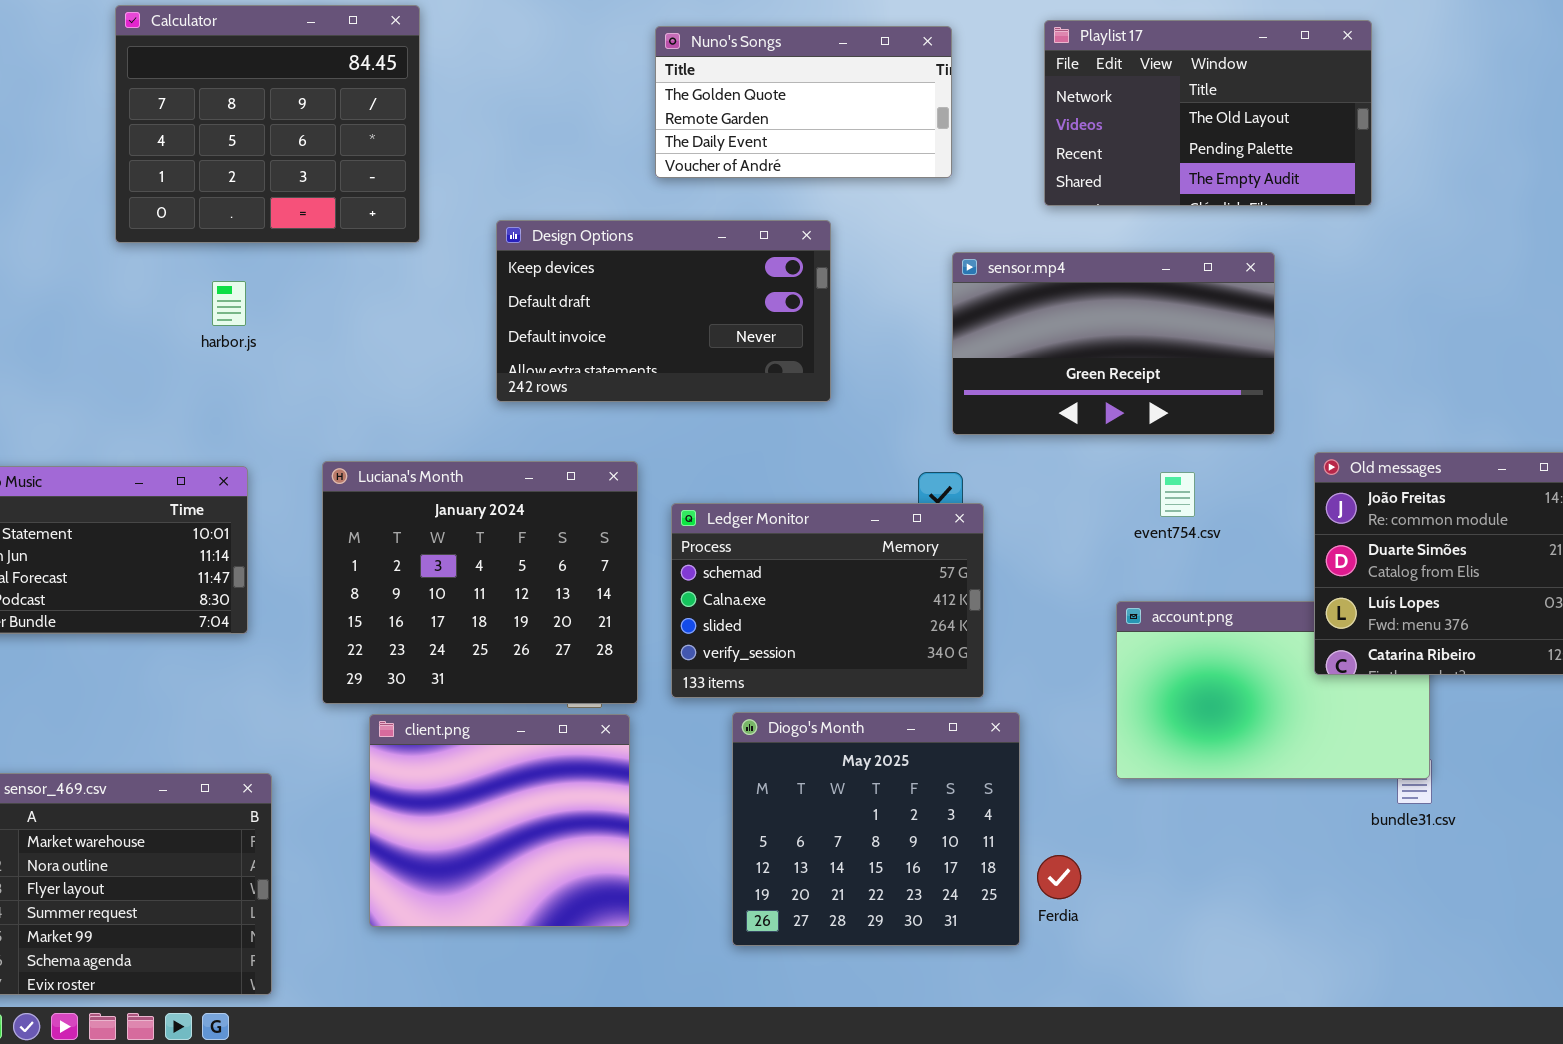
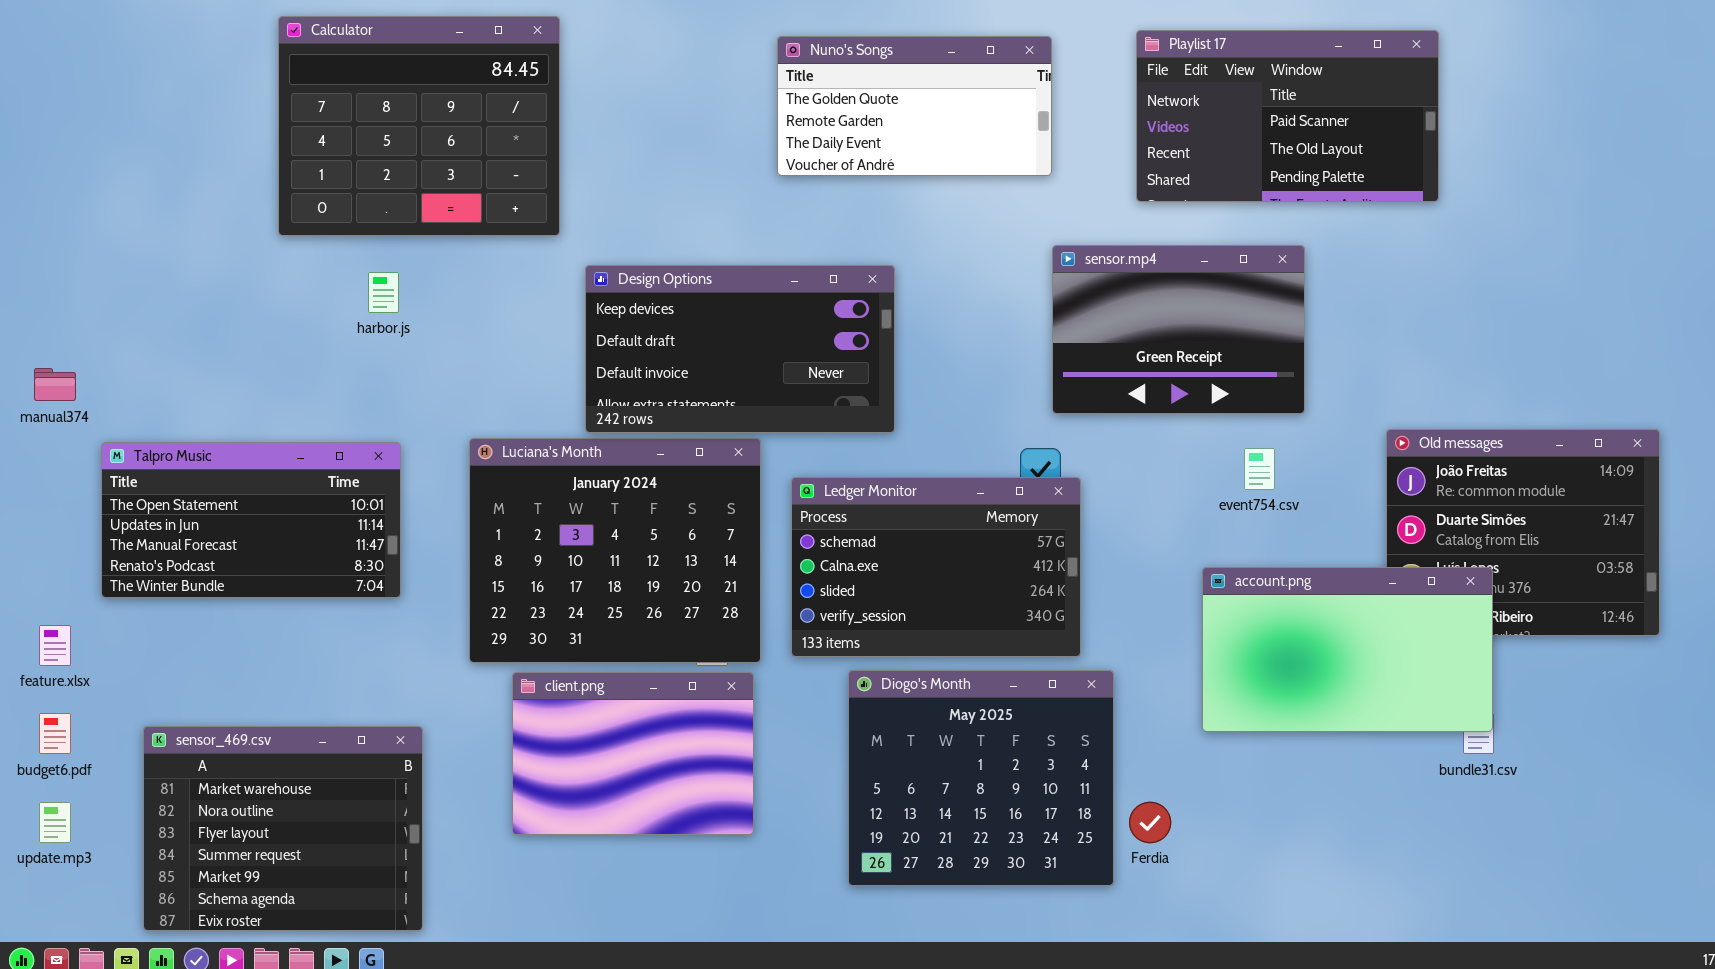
Playlist 17: [1044,20,1372,206] -> [1136,30,1439,202], scrolled up 1 row
Design Options: [496,220,831,402] -> [585,265,895,433], moved
sensor.mp4: [952,252,1275,435] -> [1052,245,1305,414], resized
account.png: [1116,601,1430,779] -> [1202,567,1493,732], raised
client.png: [369,714,630,927] -> [512,672,754,835], resized

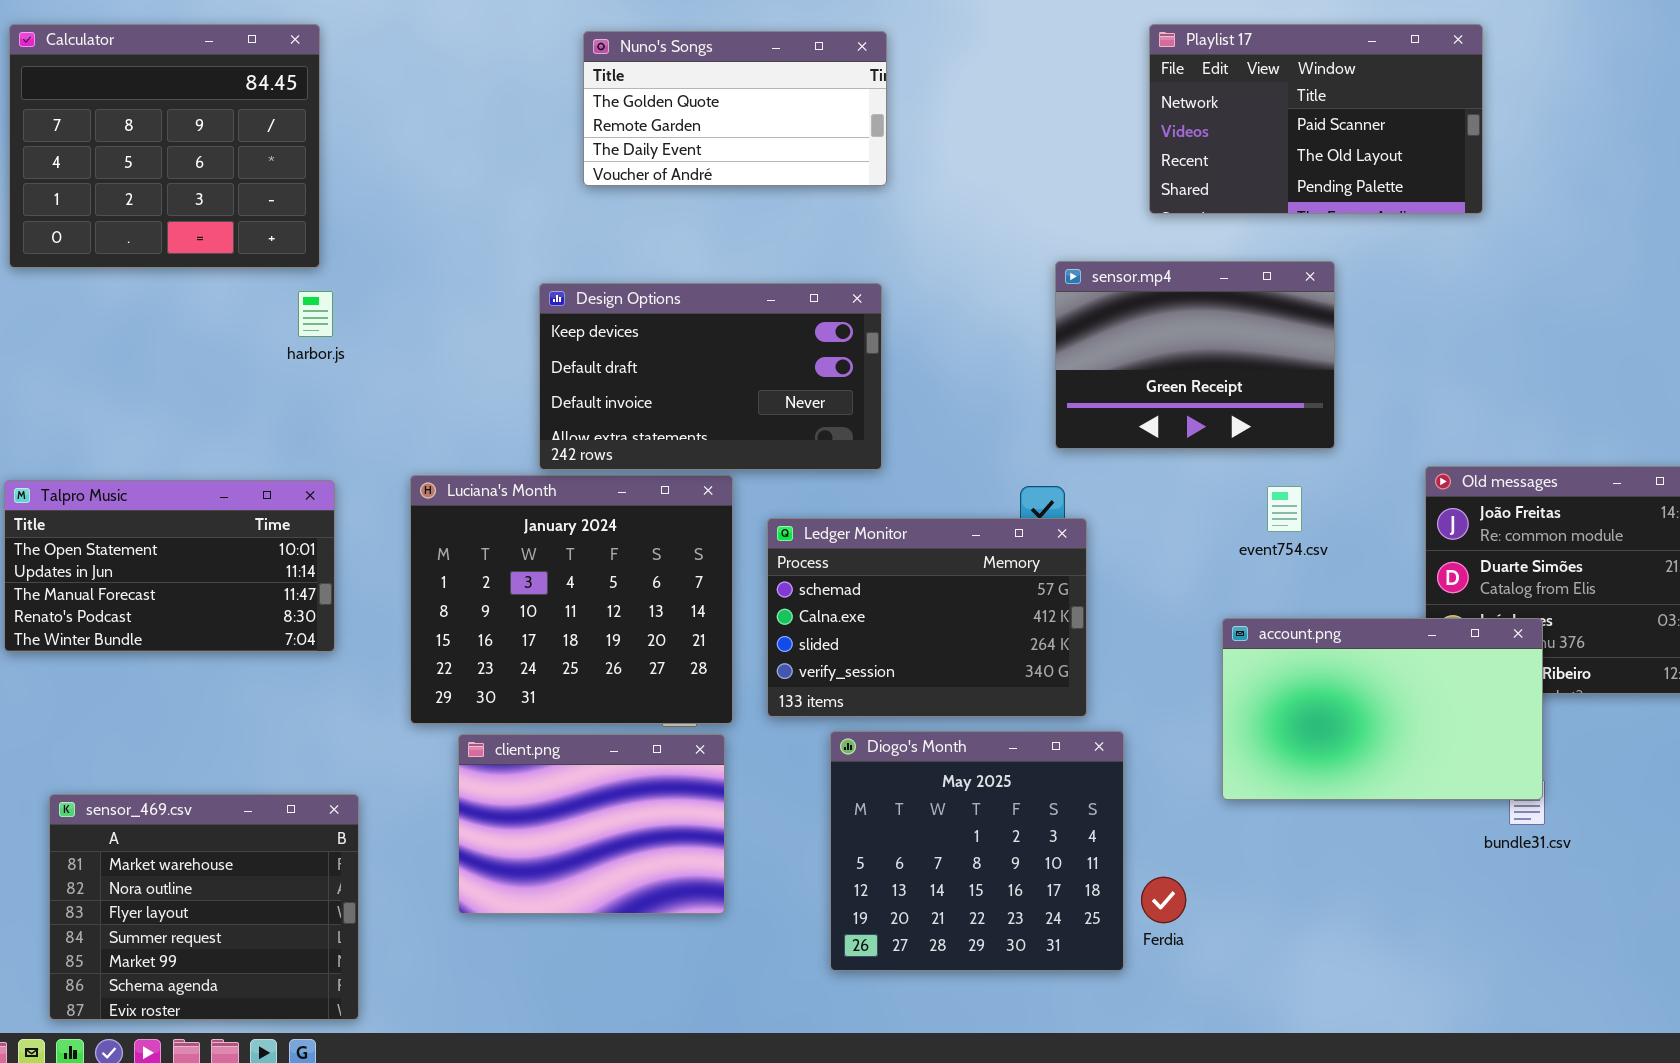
Calculator: [278,16,560,236] -> [9,24,320,268], moved
Nuno's Songs: [777,36,1052,176] -> [583,31,887,186], moved

